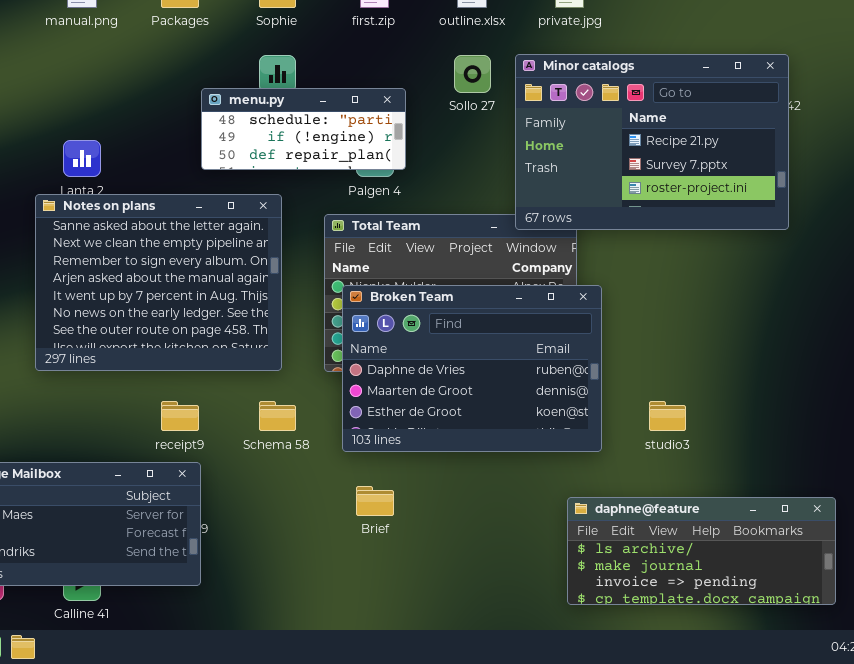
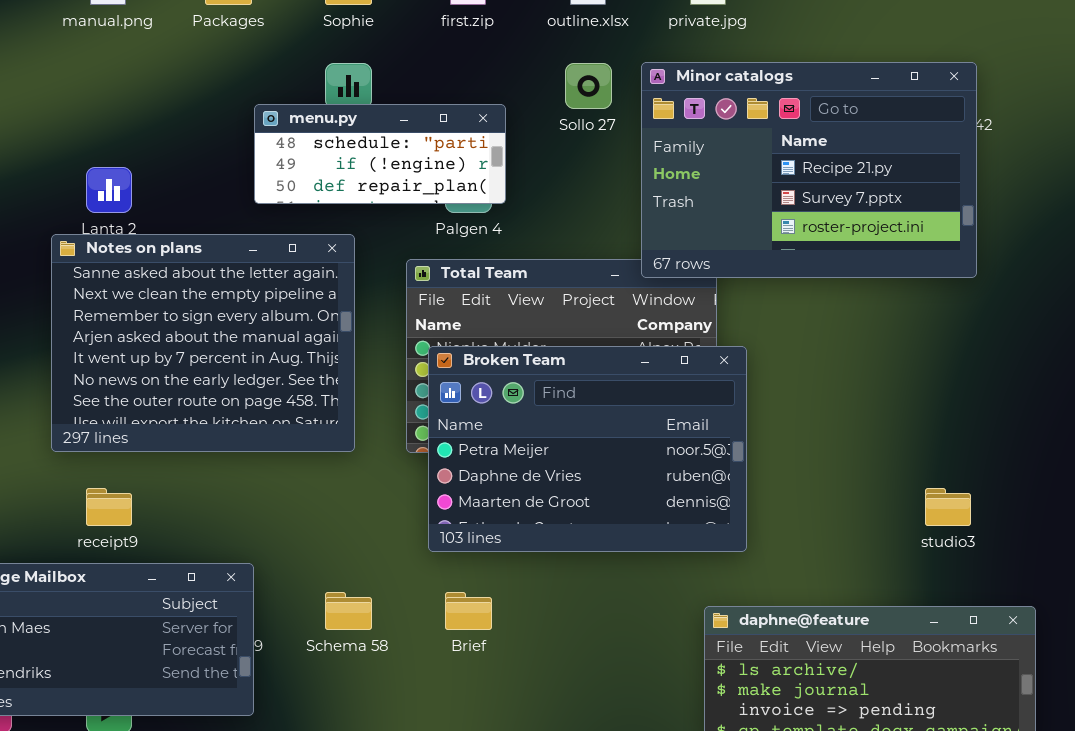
Broken Team: [342,285,602,452] -> [428,346,747,552], scrolled up 1 row
receipt9: [161,401,199,431] -> [86,488,132,526], moved
Schema 58: [259,401,296,431] -> [325,592,372,630], moved
studio3: [649,401,686,431] -> [925,488,971,526], moved

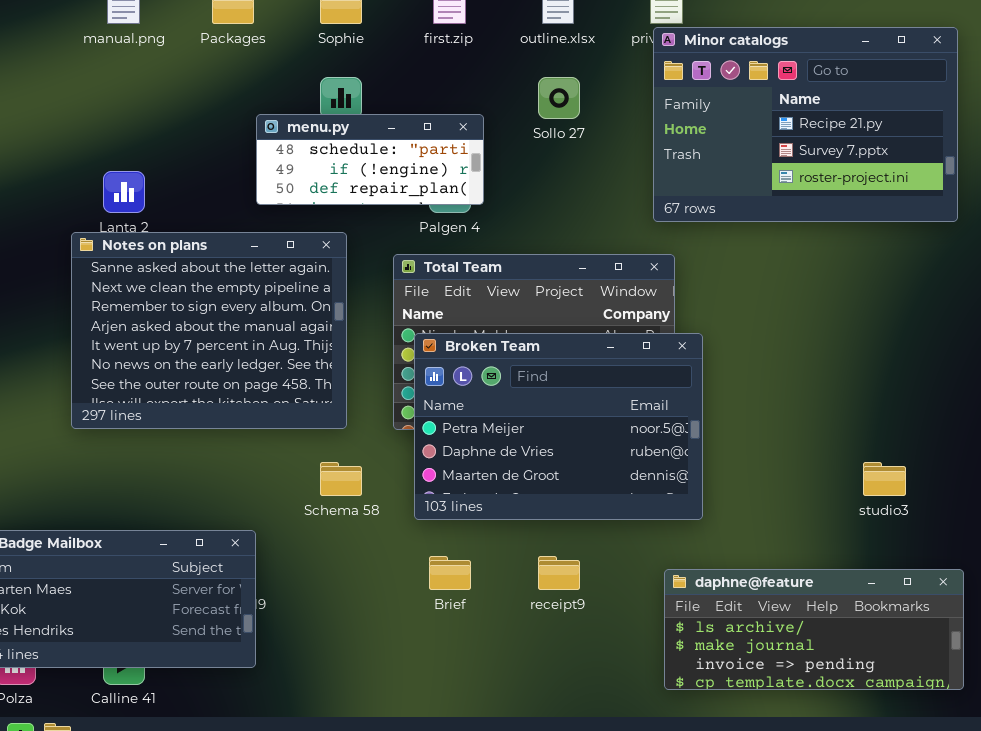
Minor catalogs: [641,62,977,278] -> [653,27,958,222], moved
receipt9: [86,488,132,526] -> [538,556,580,590], moved
Schema 58: [325,592,372,630] -> [320,462,362,496], moved

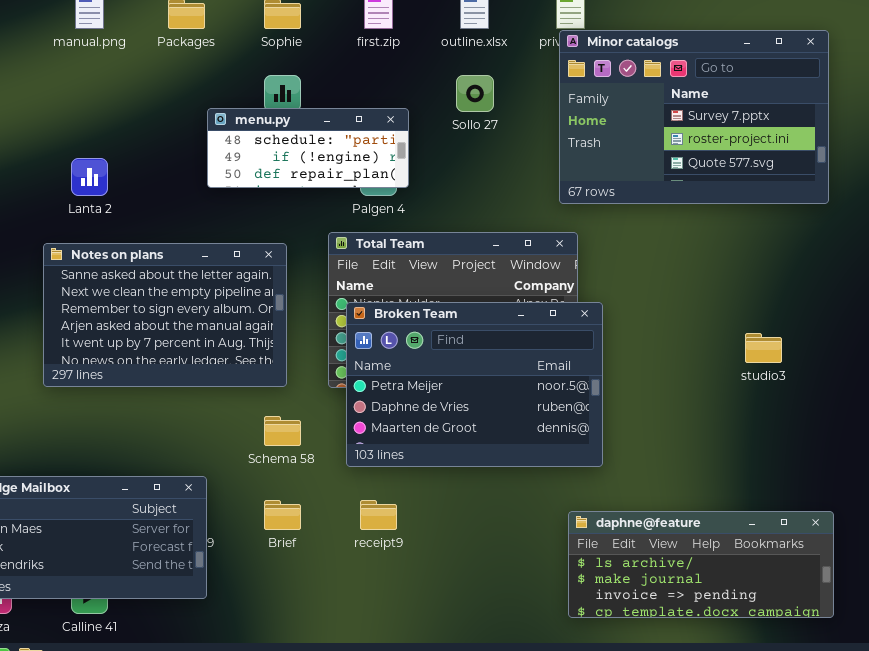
Minor catalogs: [653,27,958,222] -> [559,30,829,204], scrolled down 1 row
Notes on plans: [71,232,347,429] -> [43,243,287,387], resized
studio3: [863,462,906,496] -> [745,333,782,363], moved
Brief: [429,556,471,590] -> [264,500,301,530], moved
receipt9: [538,556,580,590] -> [360,500,397,530], moved

